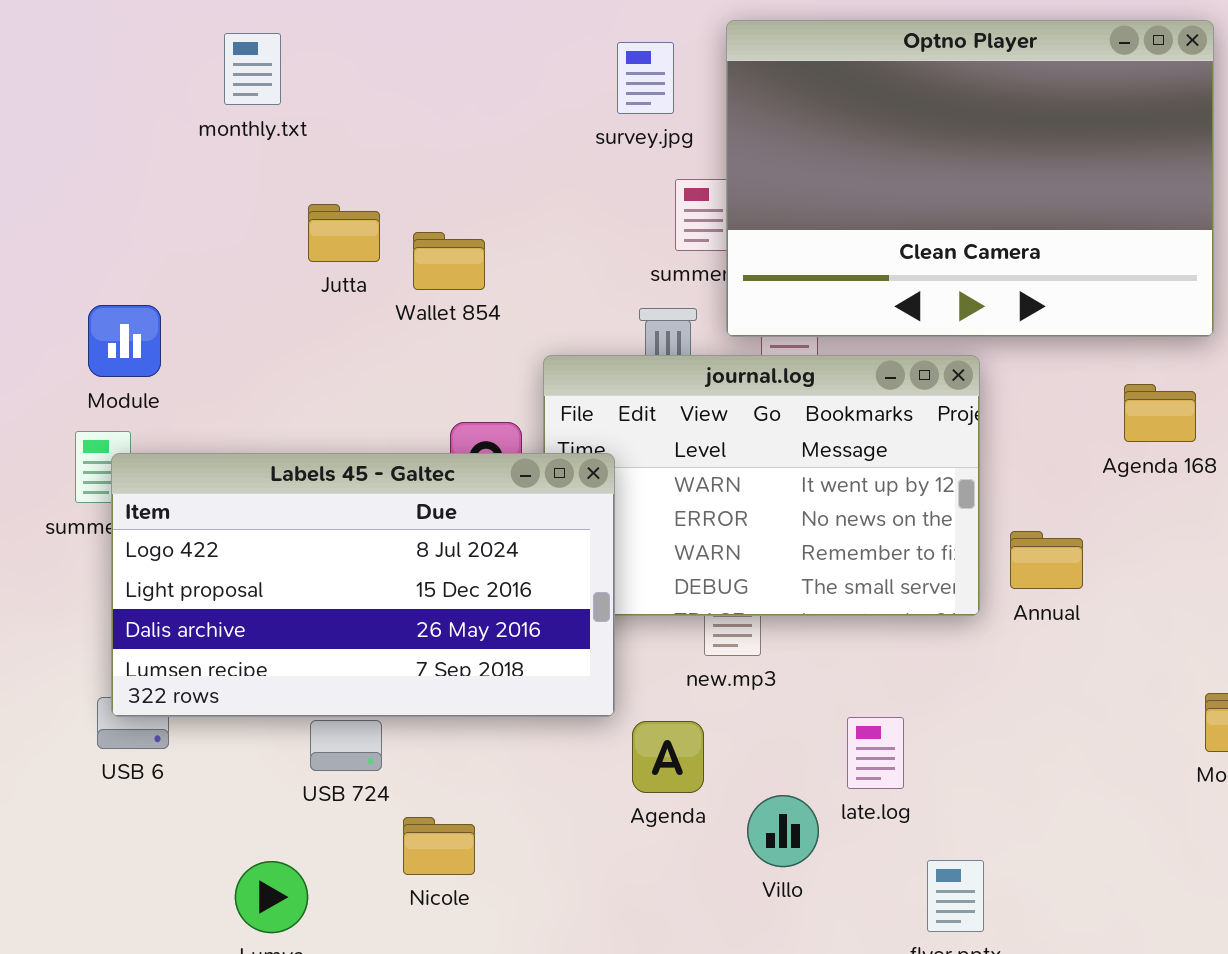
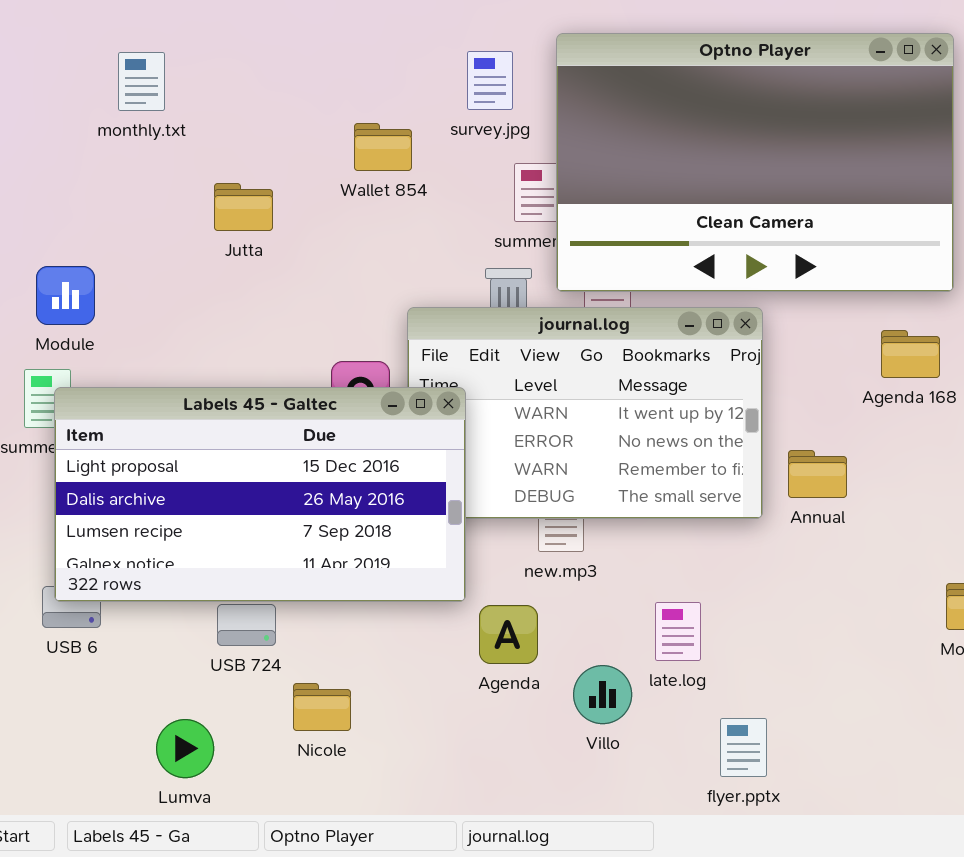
monthly.txt: [224,33,281,105] -> [118,52,165,111], moved
Wallet 854: [413,232,485,290] -> [354,123,412,171], moved
Labels 45 - Galtec: [111,453,615,717] -> [54,387,466,602], scrolled down 1 row

